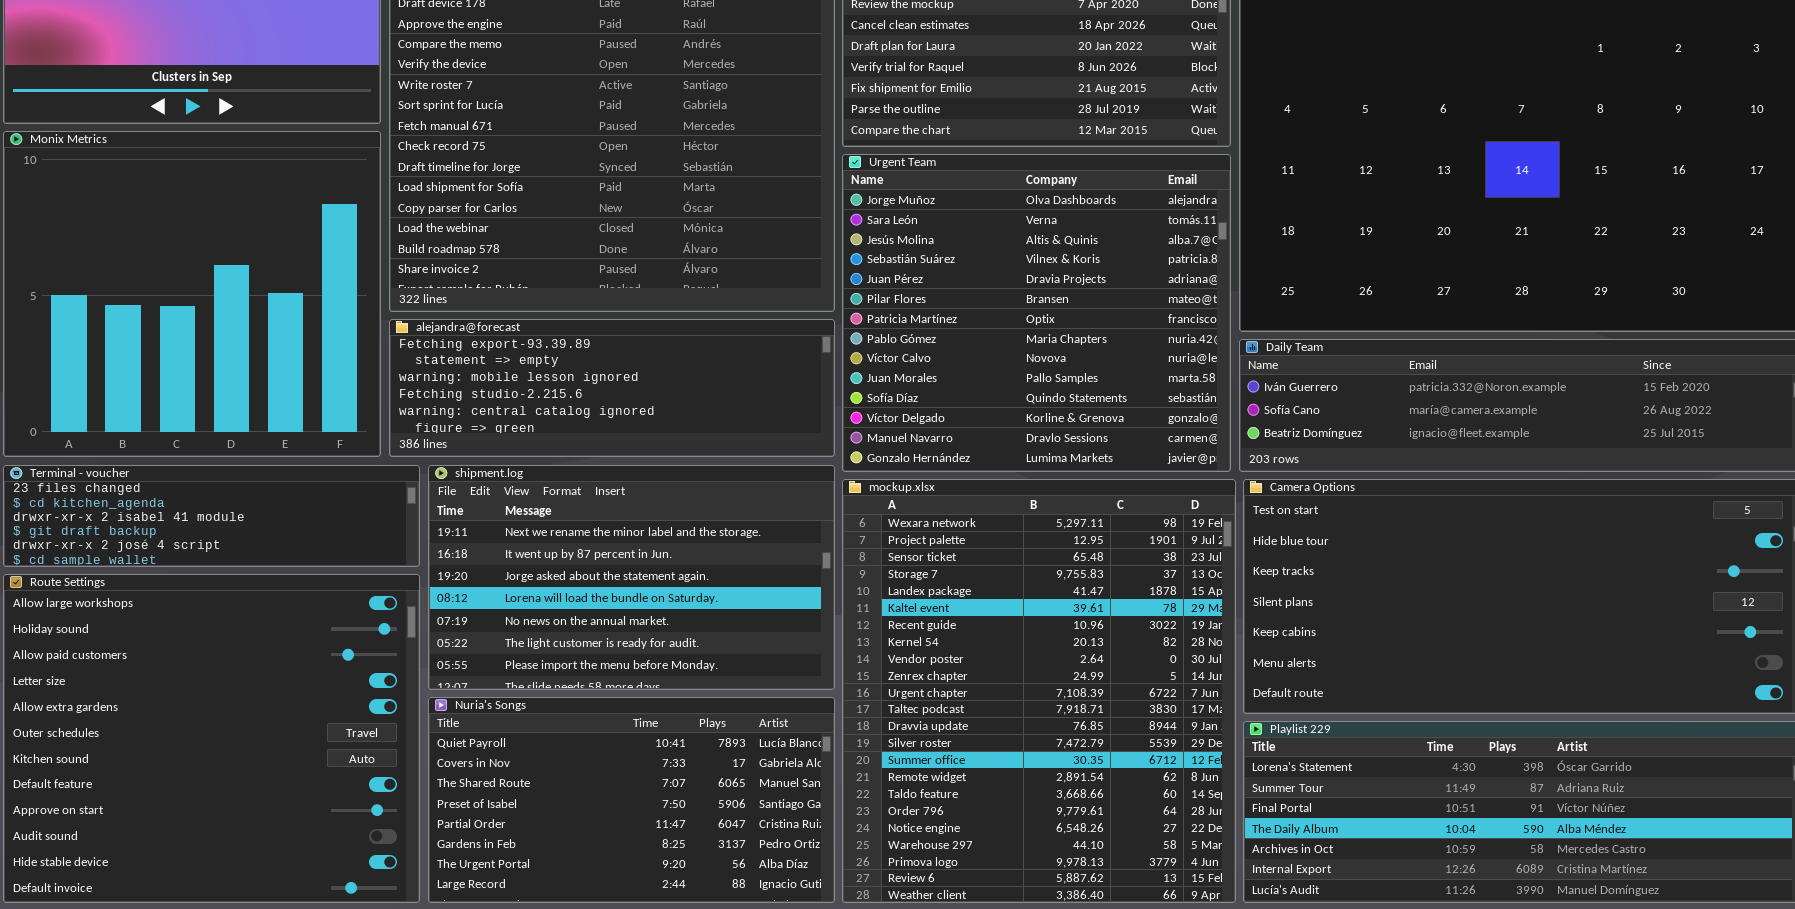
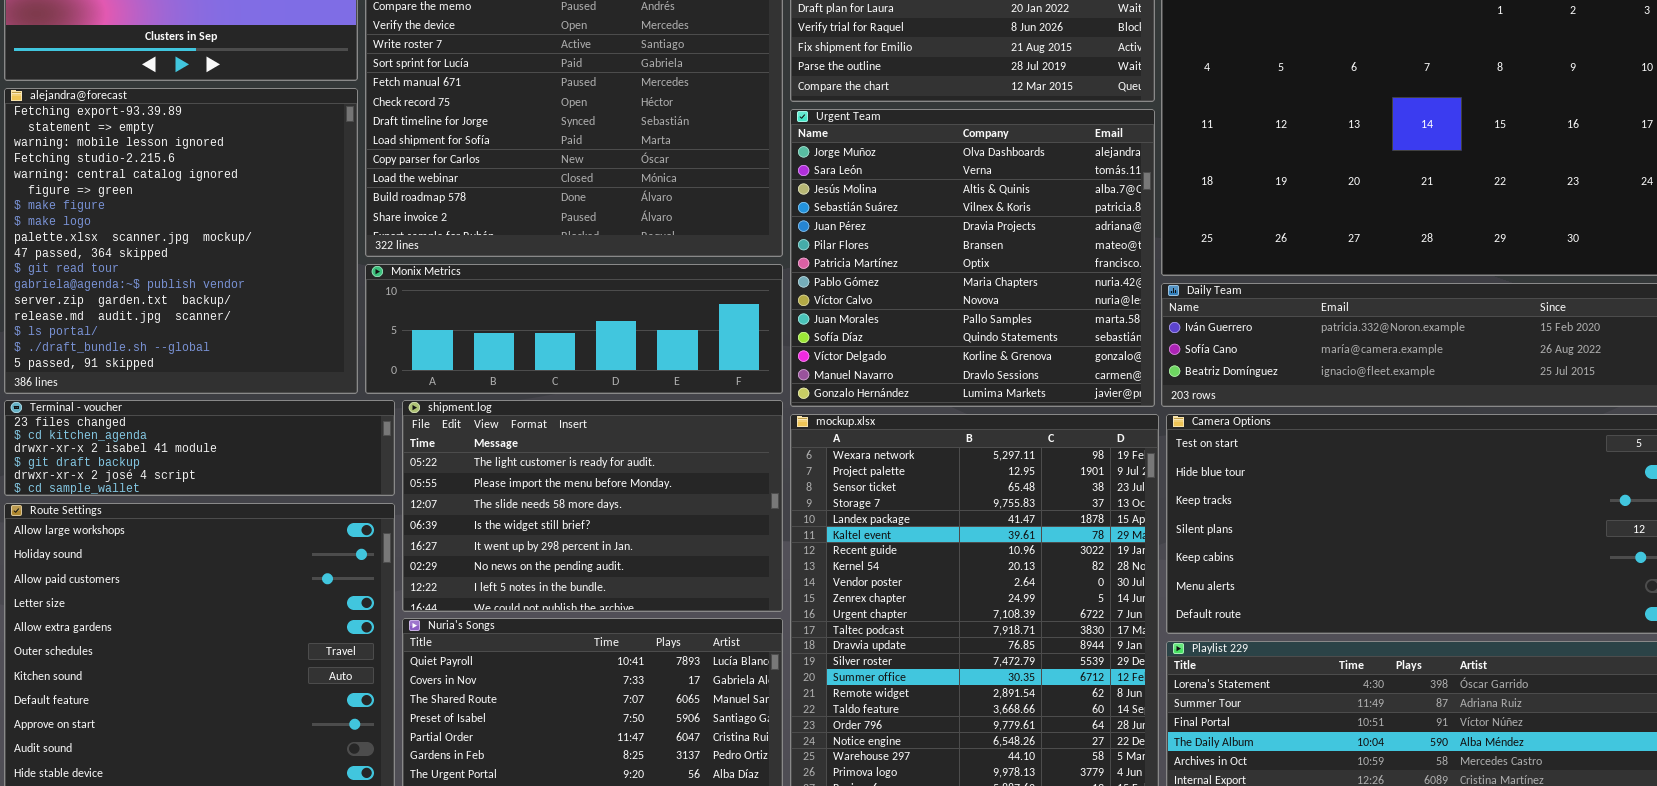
Monix Metrics: [3,131,381,457] -> [365,264,783,394], moved, resized
alejandra@forecast: [389,319,835,457] -> [4,88,358,394], moved, resized
shipment.log: [428,465,835,690] -> [402,400,783,612], scrolled down 5 rows

